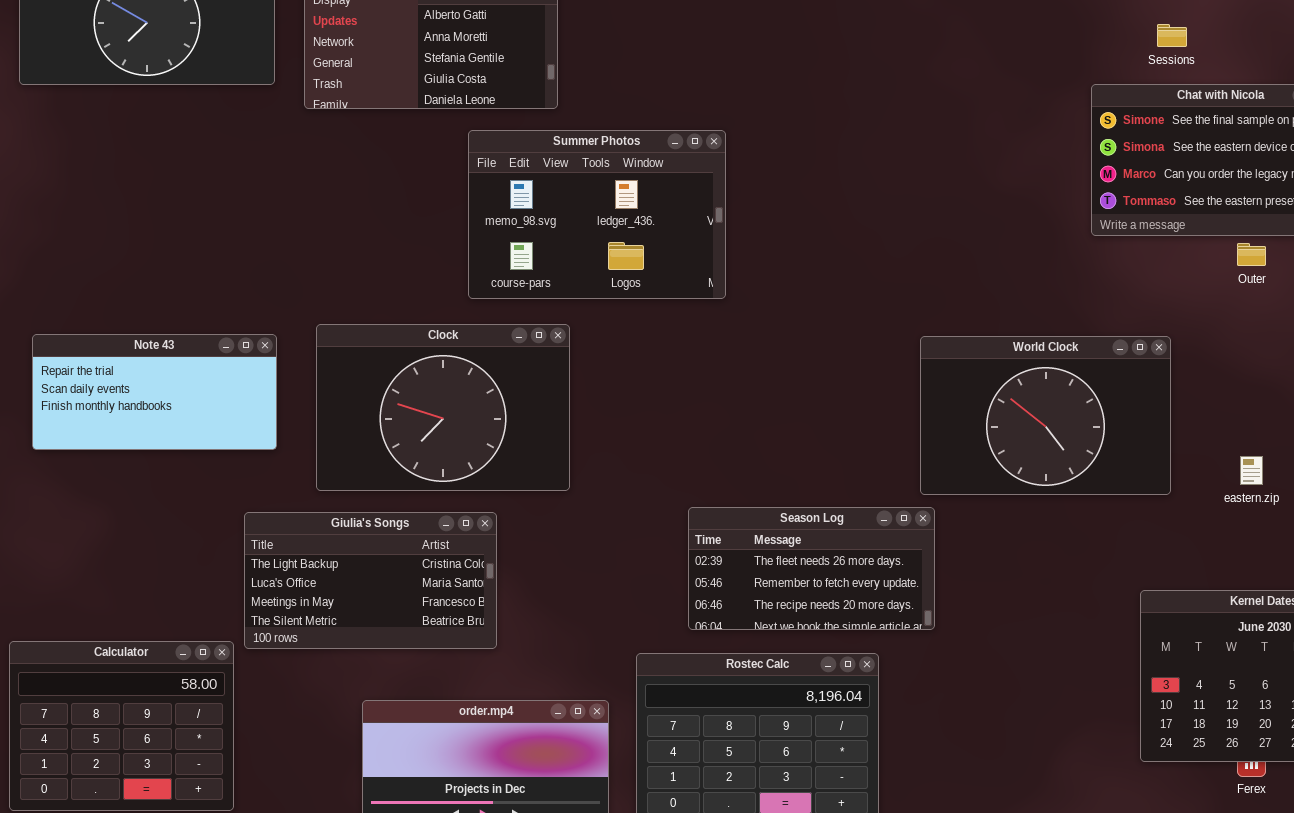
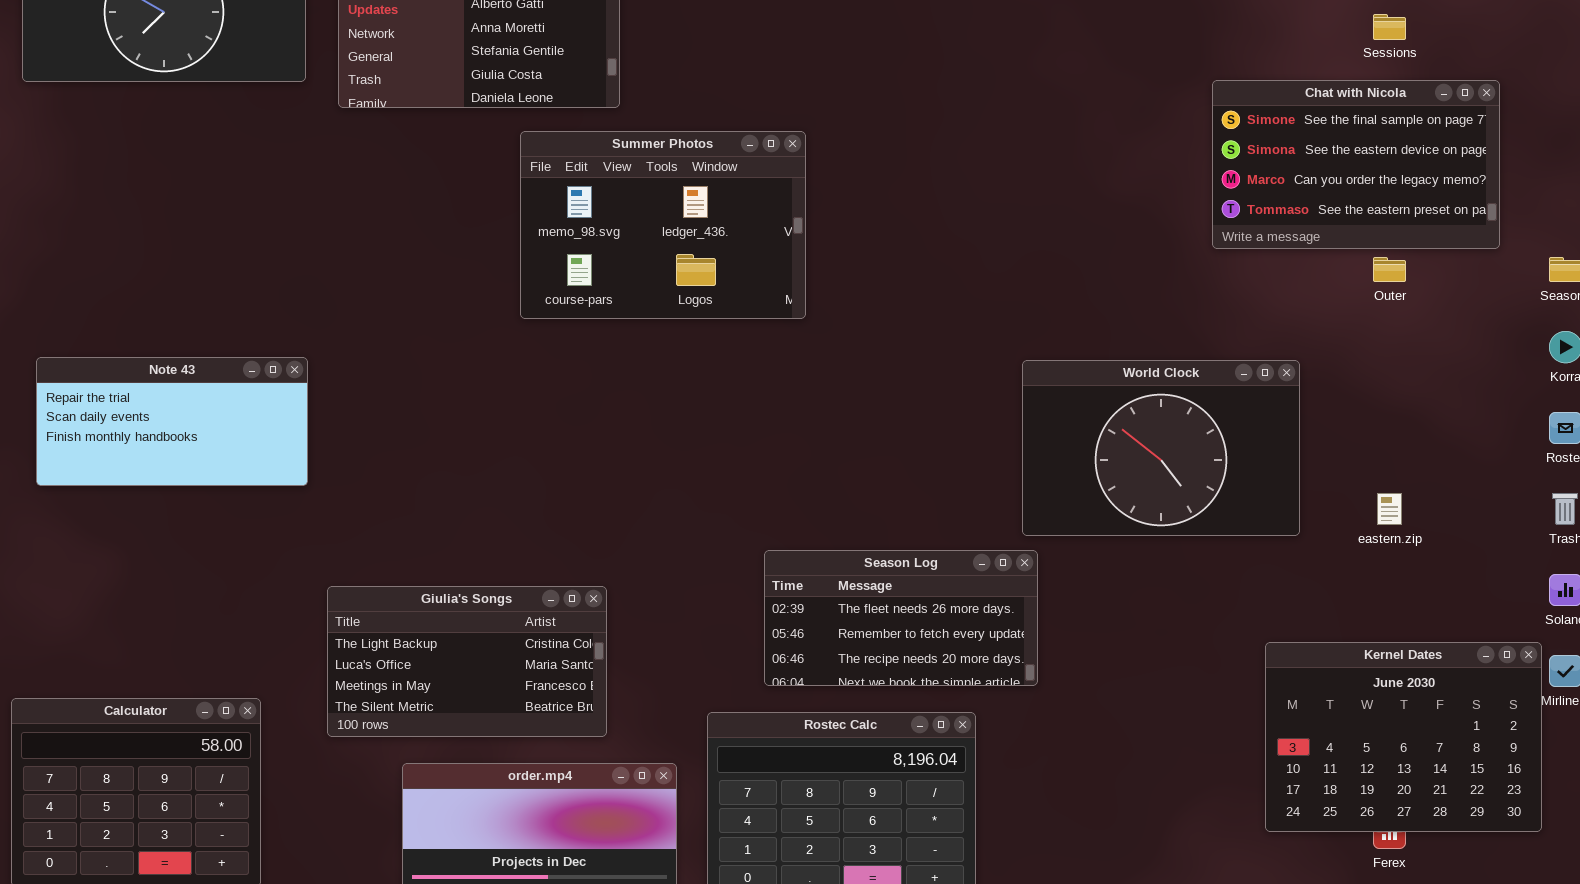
Sessions: [1157,24,1187,47] -> [1373,14,1406,40], moved
Clock: [316,324,570,491] -> none, closed
Giulia's Songs: [244,512,497,649] -> [327,586,607,737], moved

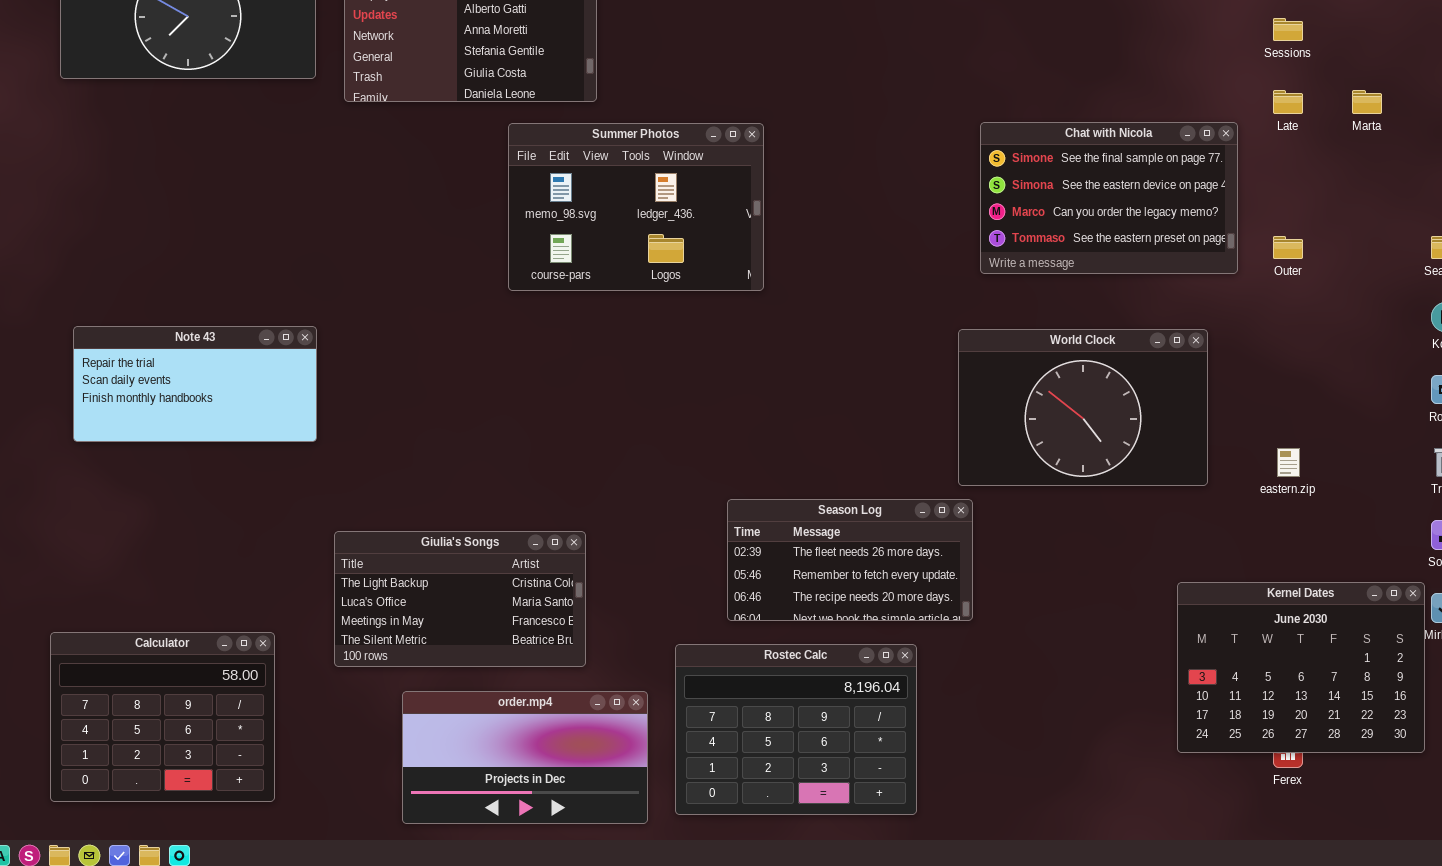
Chat with Nicola: [1212,80,1500,249] -> [980,122,1238,274], moved

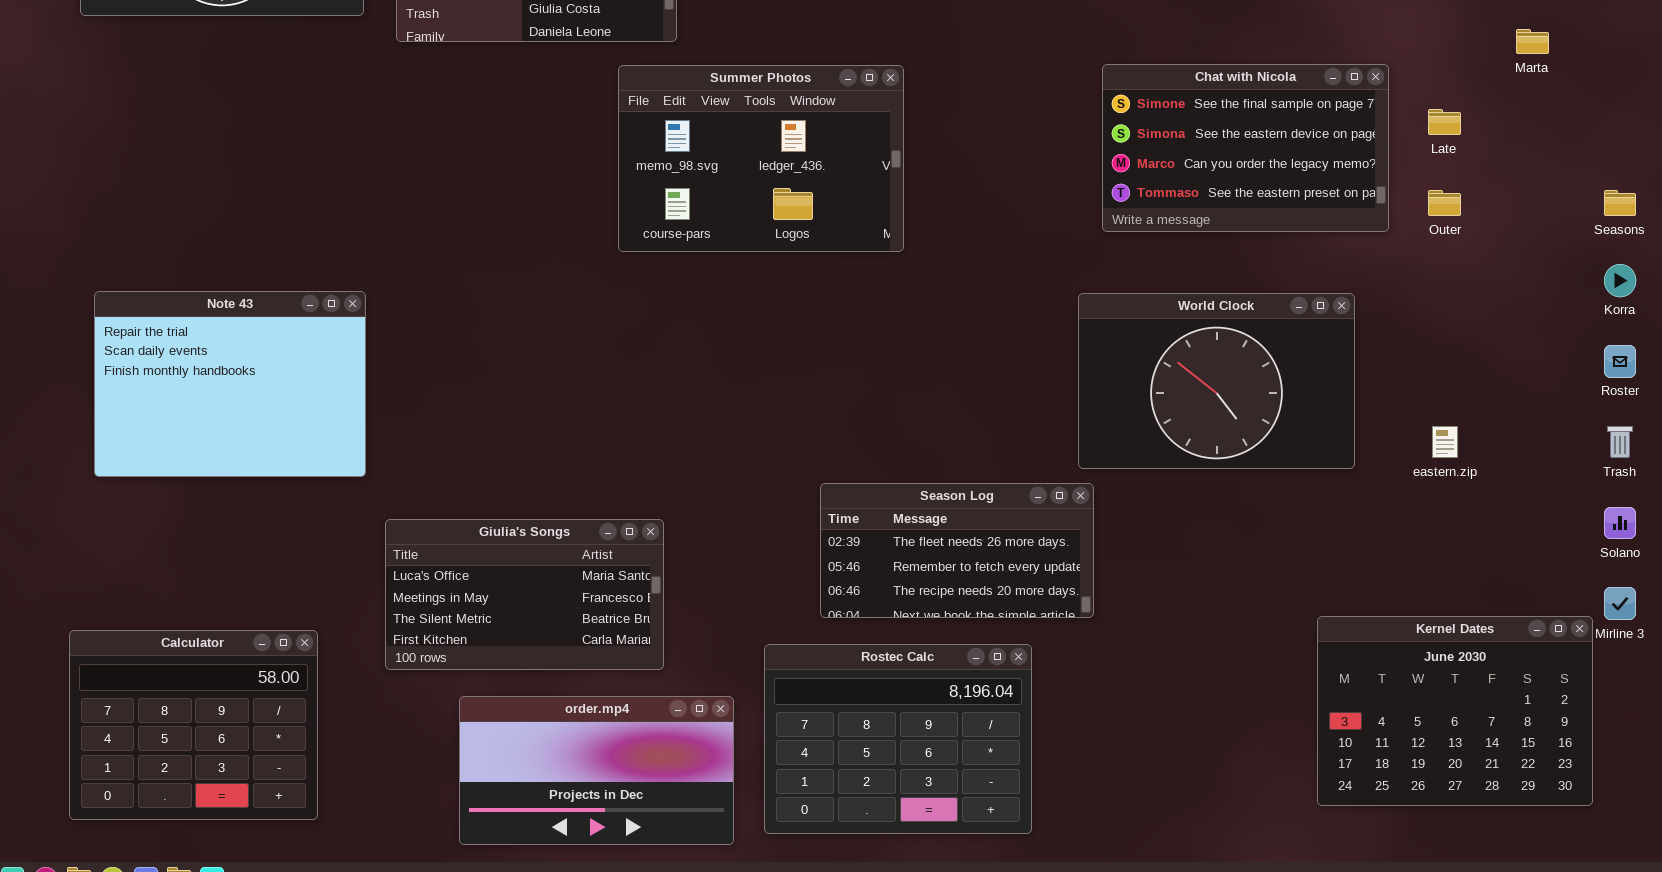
Late: [1273,90,1303,114] -> [1428,109,1461,135], moved
Summer Photos: [508,123,764,291] -> [618,65,904,252], moved
Note 43: [73,326,317,442] -> [94,291,366,477], resized
Giulia's Songs: [334,531,586,667] -> [385,519,664,670], scrolled down 1 row
Kernel Dates: [1177,582,1425,753] -> [1317,616,1593,806], moved

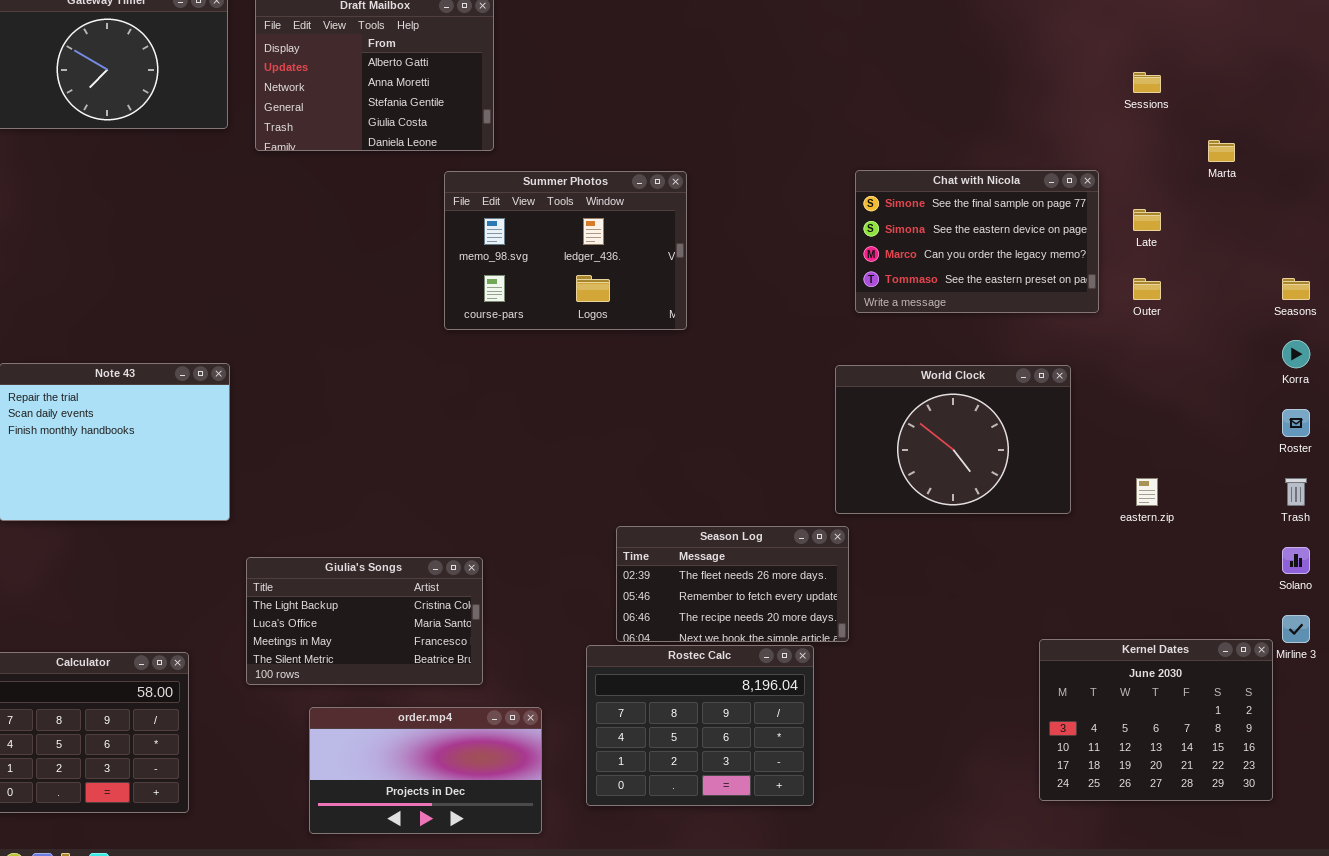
Giulia's Songs: [385,519,664,670] -> [246,557,483,685], scrolled up 1 row
Rostec Calc: [764,644,1032,834] -> [586,645,814,806], moved

